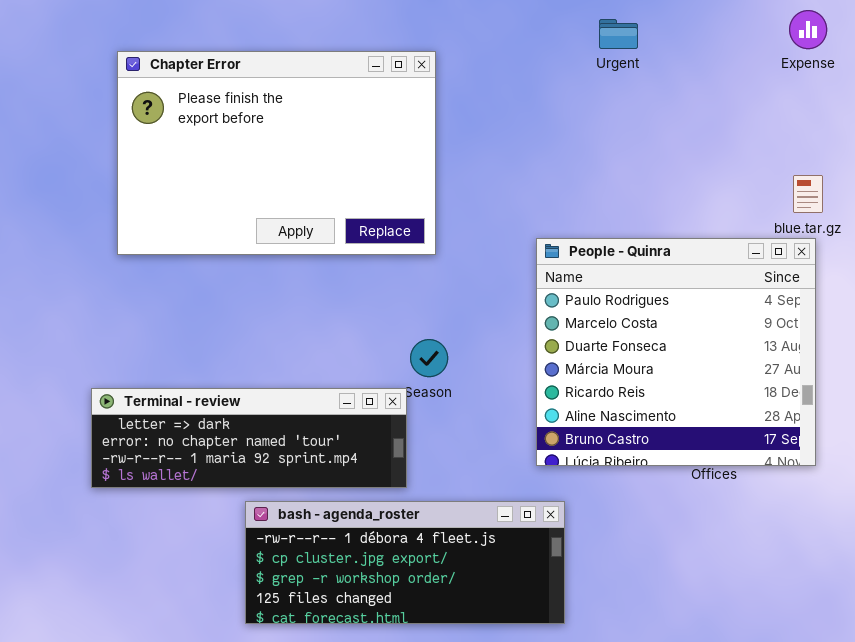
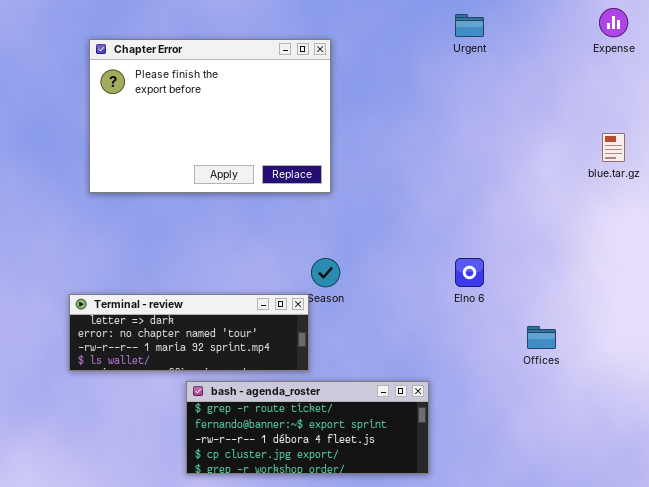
People - Quinra: [536,238,816,466] -> none, closed
bash - agenda_roster: [245,501,565,624] -> [186,381,429,474], scrolled up 2 rows

